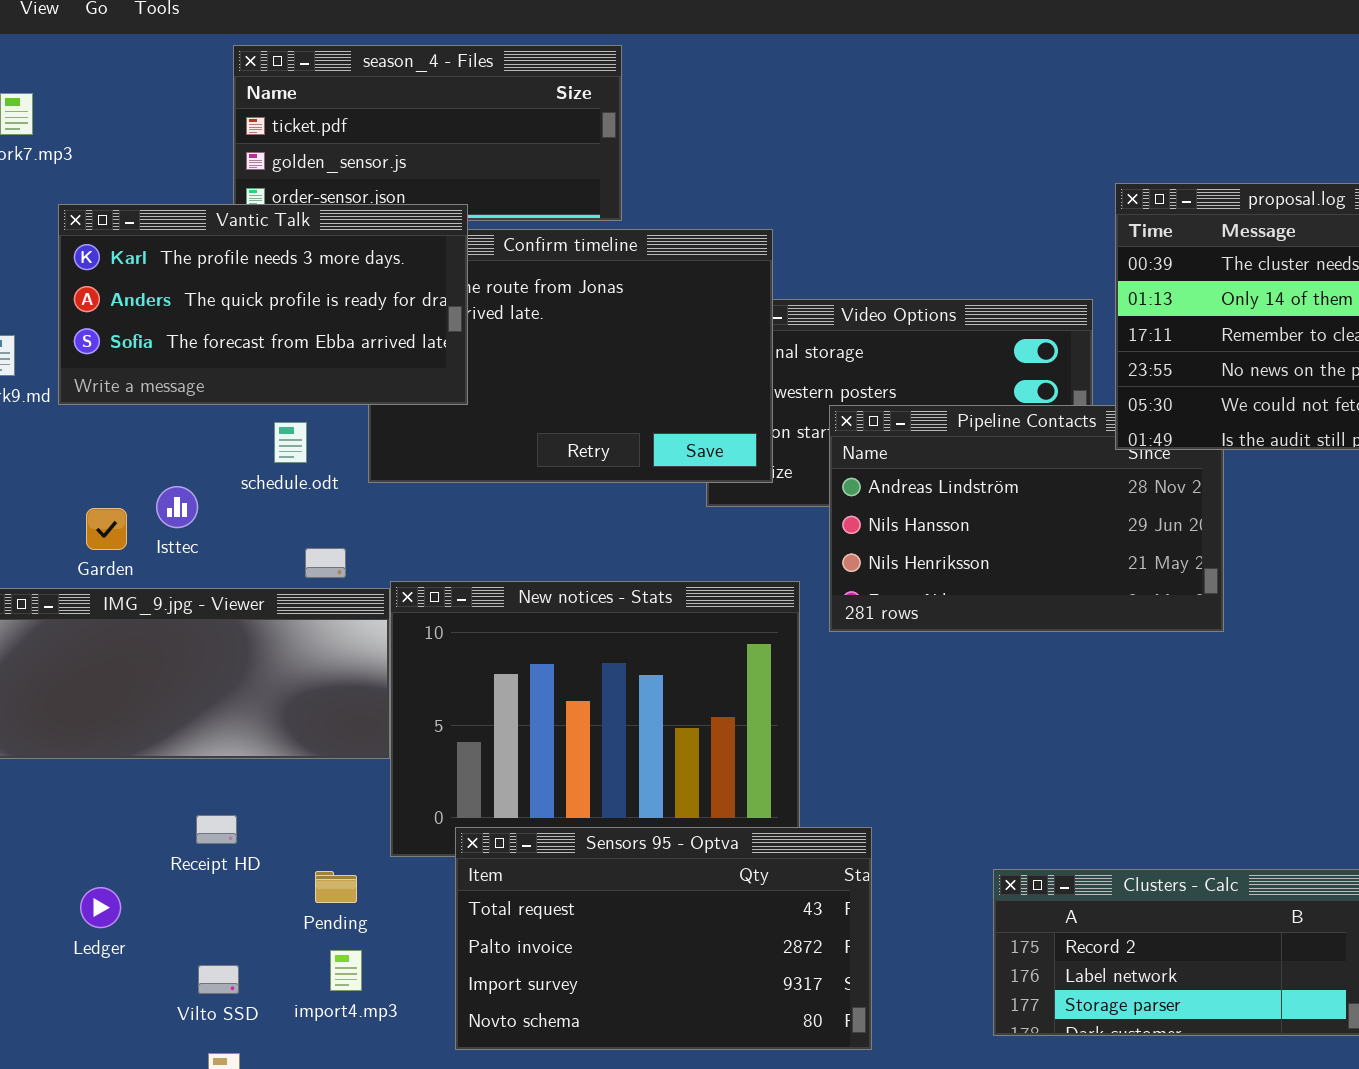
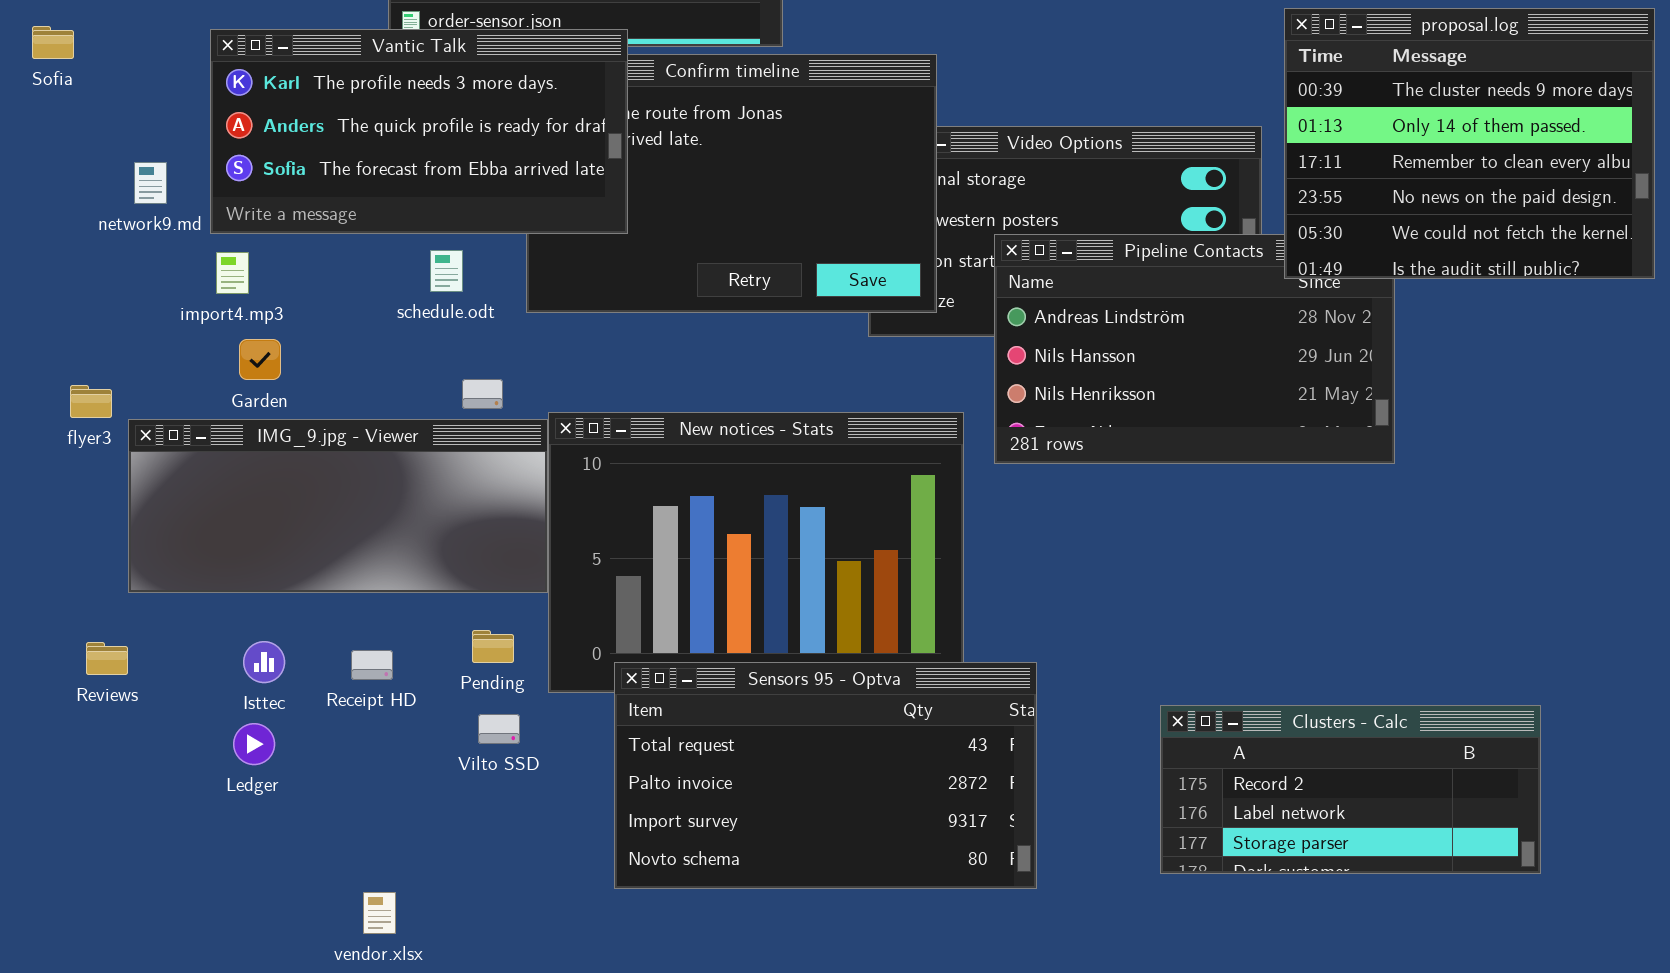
Isttec: [156,486,198,528] -> [243,641,285,683], moved
Pending: [315,871,357,903] -> [472,630,514,663], moved
import4.mp3: [330,950,362,991] -> [216,252,249,294], moved
Vilto SSD: [198,965,239,994] -> [478,714,520,744], moved

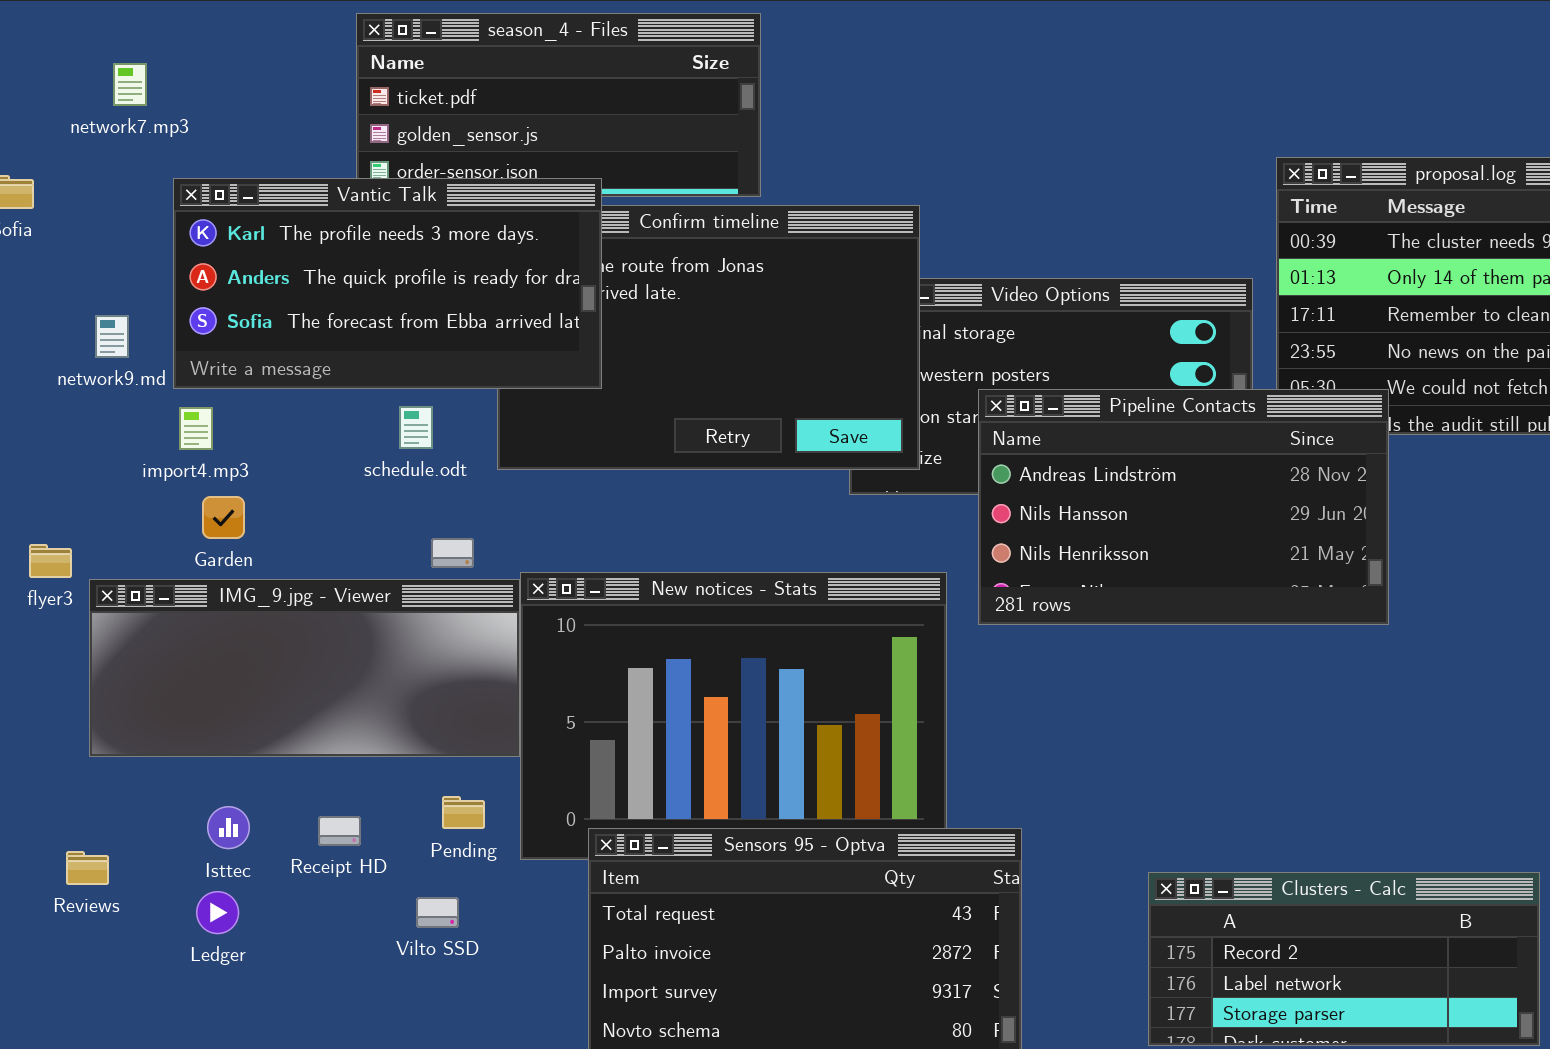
Pipeline Contacts: [994,234,1395,464] -> [978,389,1389,625], raised
Reviews: [86,642,128,675] -> [66,851,109,885], moved
Vilto SSD: [478,714,520,744] -> [416,897,459,928], moved

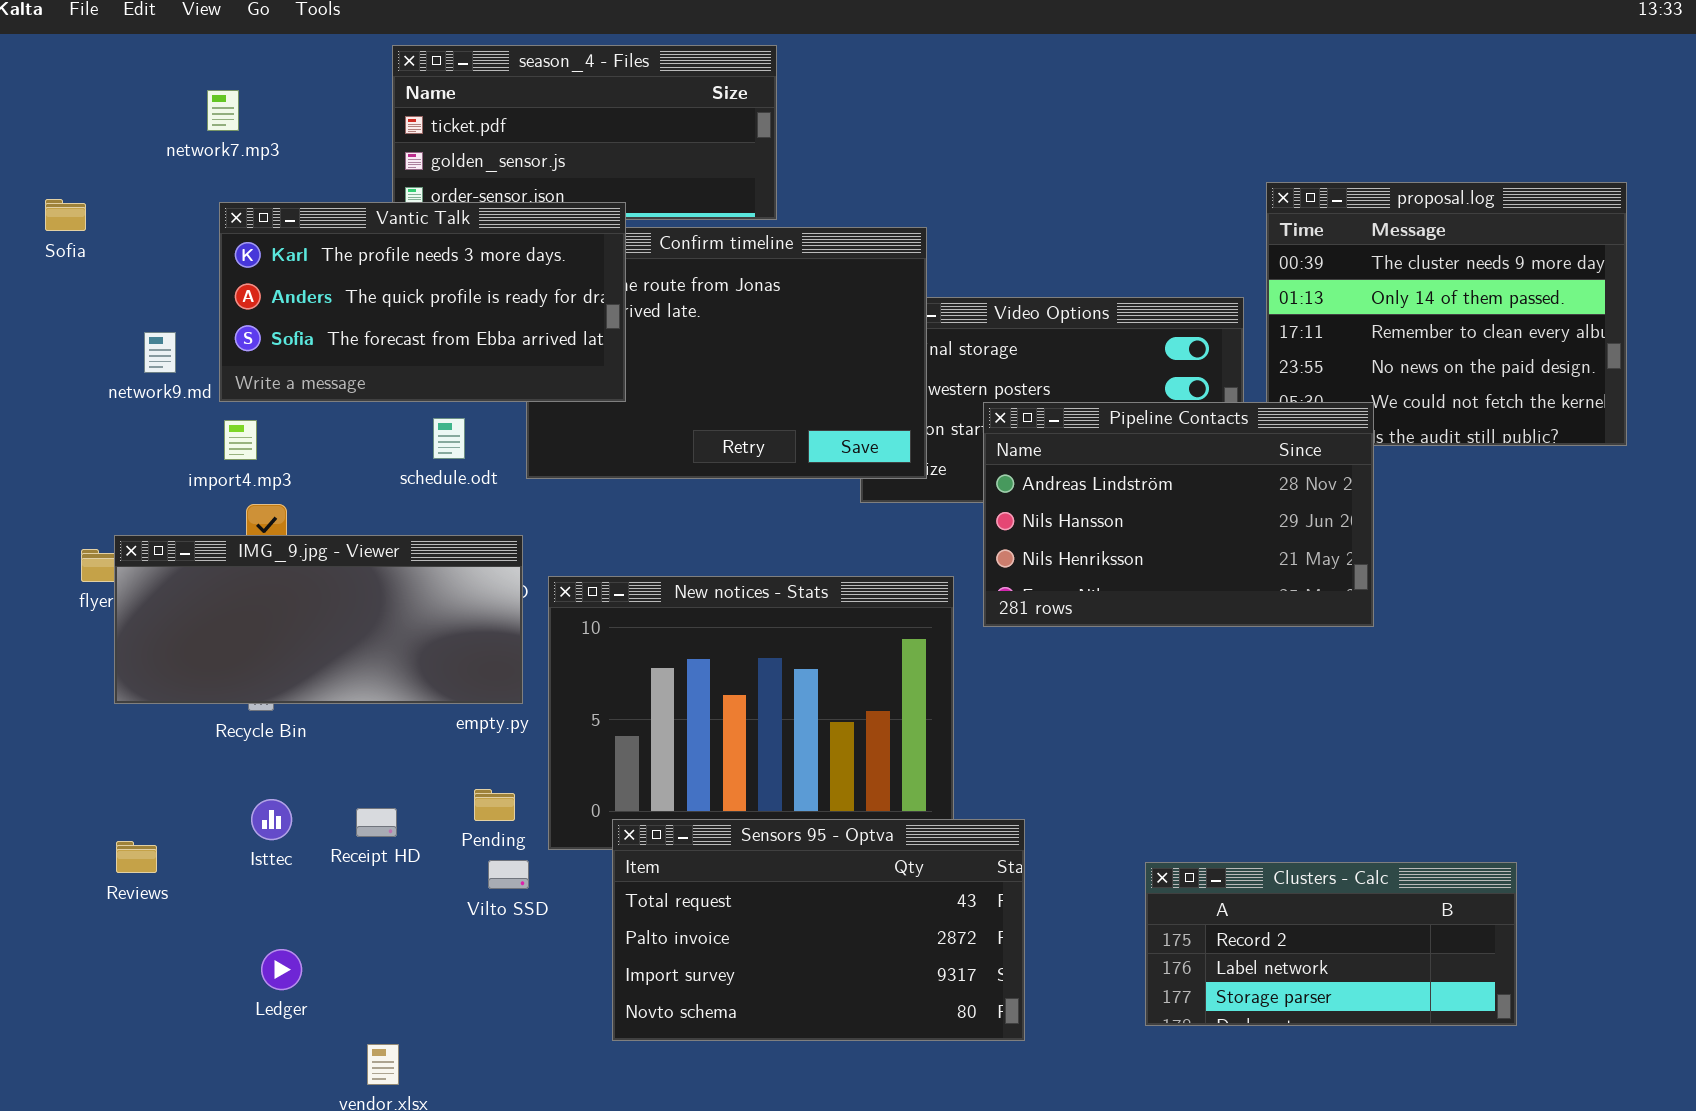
network7.mp3: [113,63,147,106] -> [207,90,239,131], moved
IMG_9.jpg - Viewer: [89,579,520,757] -> [114,535,523,704], moved
Ledger: [196,891,239,934] -> [261,949,302,990], moved
Vilto SSD: [416,897,459,928] -> [488,860,529,889], moved

